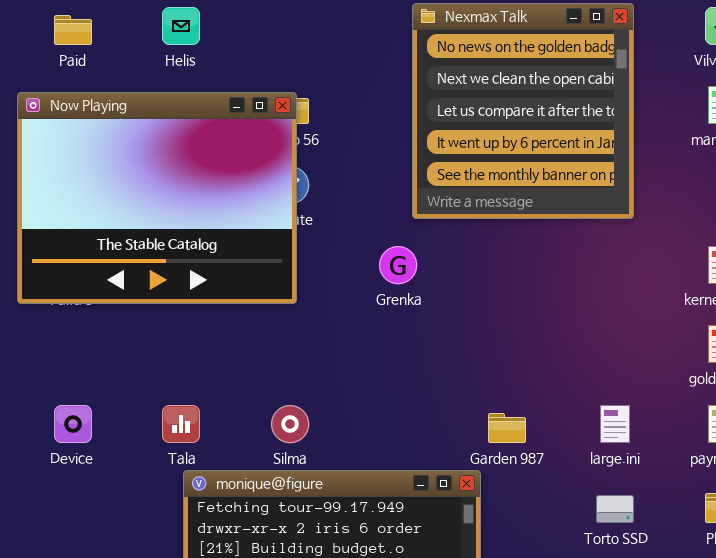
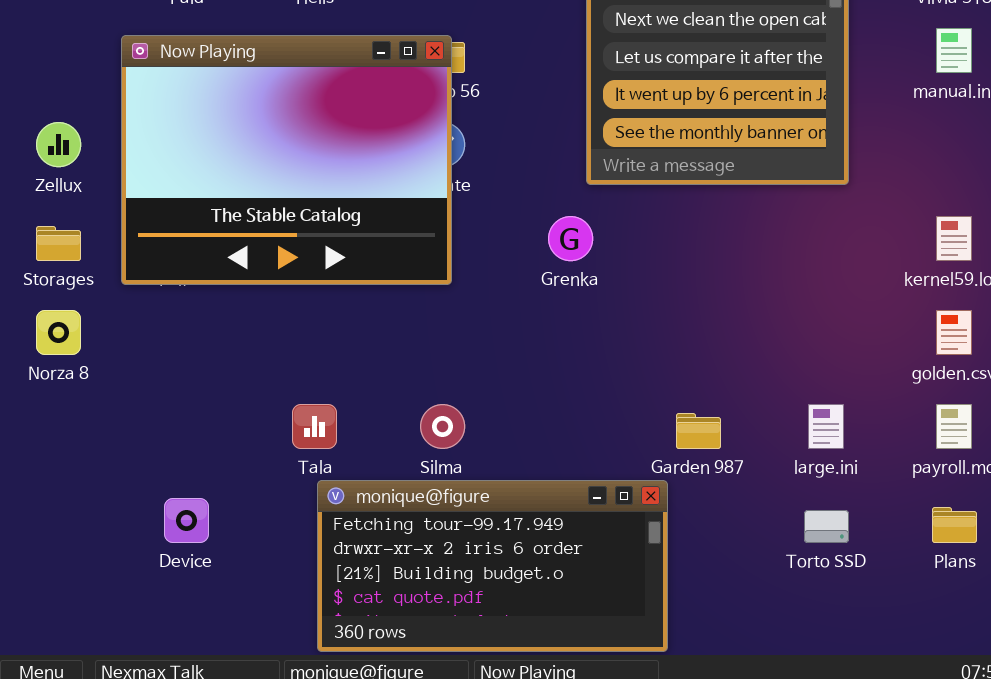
Device: [54,405,92,443] -> [164,498,209,543], moved

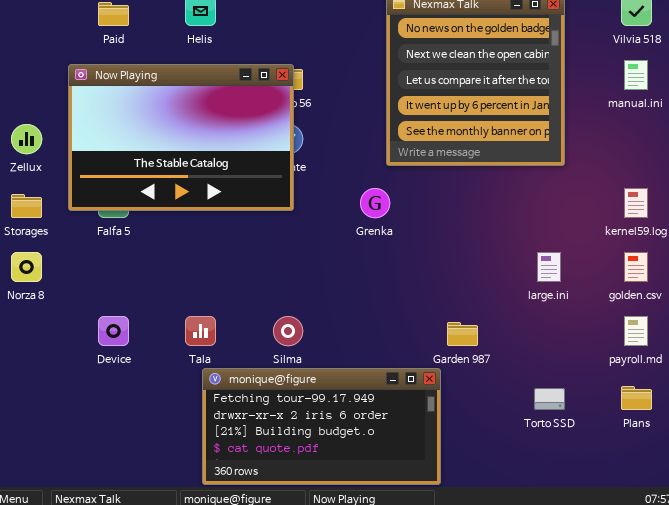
Now Playing: [121,35,452,285] -> [68,64,294,211], resized
large.ini: [808,404,844,449] -> [537,252,561,282], moved
Device: [164,498,209,543] -> [98,316,129,346], moved

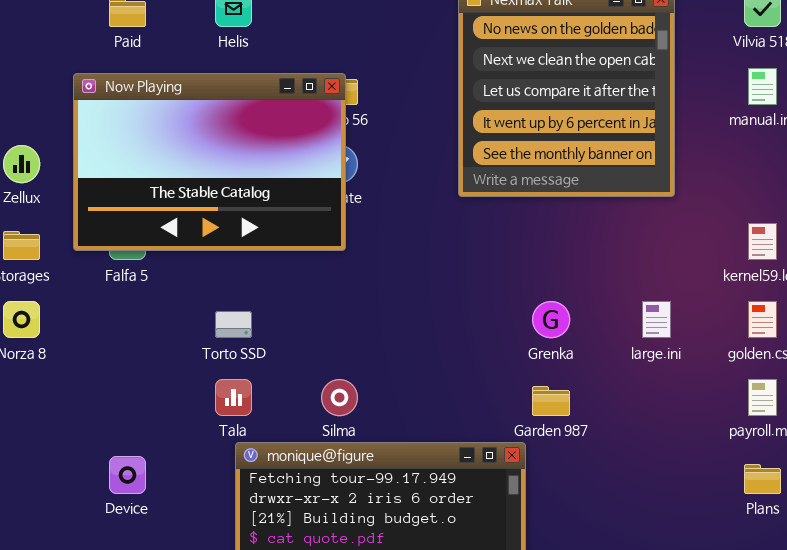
Grenka: [360,188,390,218] -> [532,301,570,338], moved
Device: [98,316,129,346] -> [109,456,146,494], moved
Torto SSD: [534,388,565,410] -> [215,311,252,338], moved

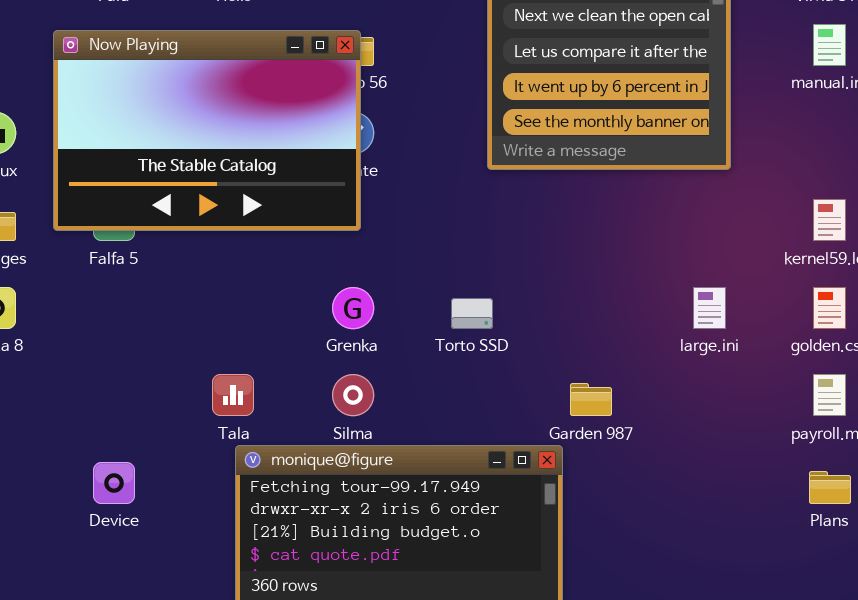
Grenka: [532,301,570,338] -> [332,287,374,329], moved
Torto SSD: [215,311,252,338] -> [451,298,493,329], moved

